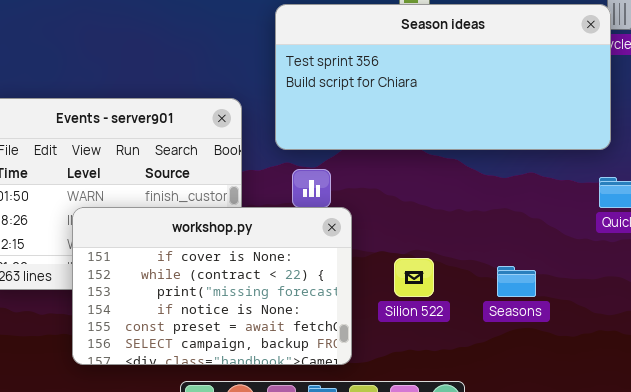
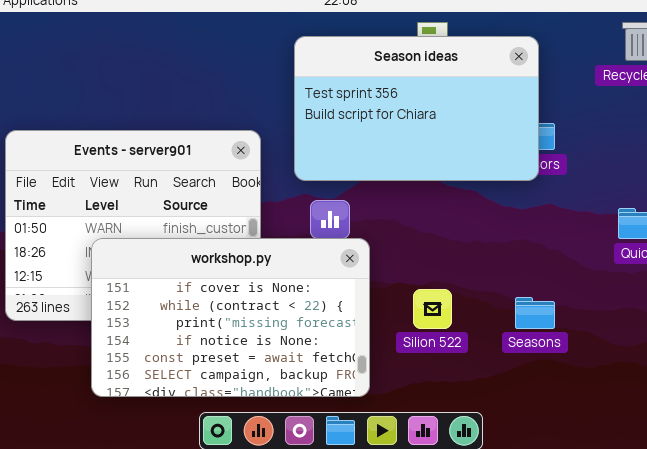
Season ideas: [275,4,611,150] -> [294,36,539,181], resized

